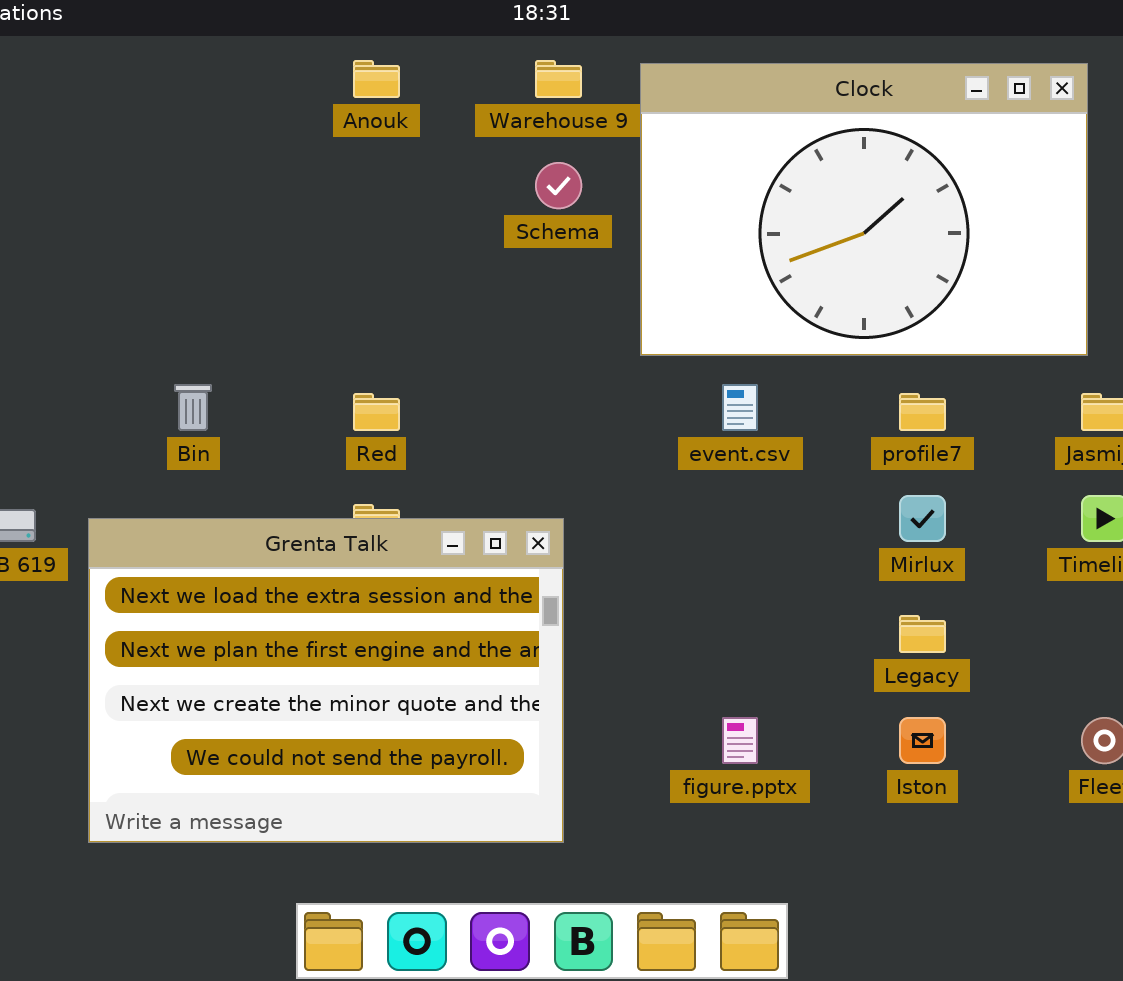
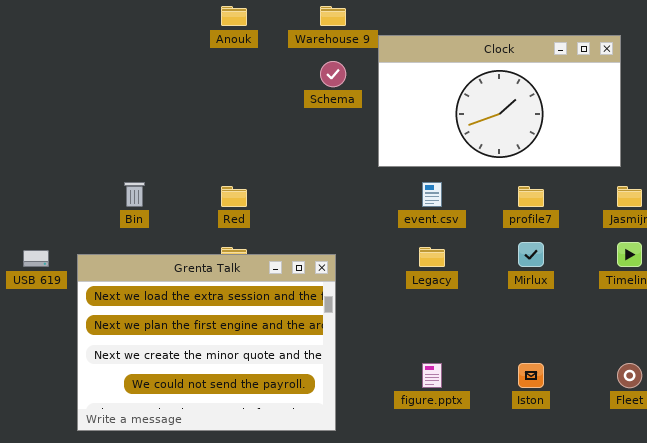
Clock: [640,63,1088,356] -> [378,35,621,167], resized
Legacy: [899,615,946,653] -> [419,247,445,267], moved

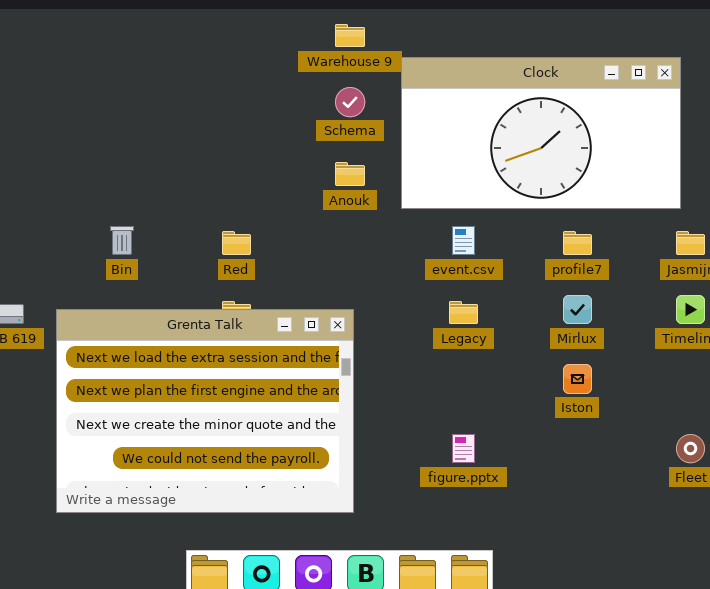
Anouk: [221,6,247,26] -> [335,162,365,186], moved
Iston: [518,363,544,388] -> [563,364,592,394], moved

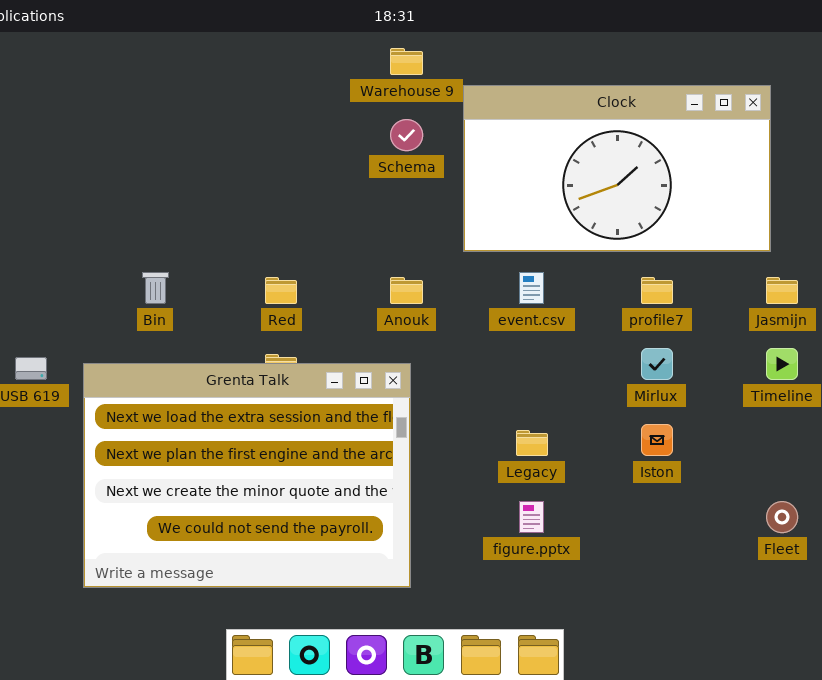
Anouk: [335,162,365,186] -> [390,277,423,304], moved
Legacy: [449,301,478,324] -> [516,430,548,456], moved

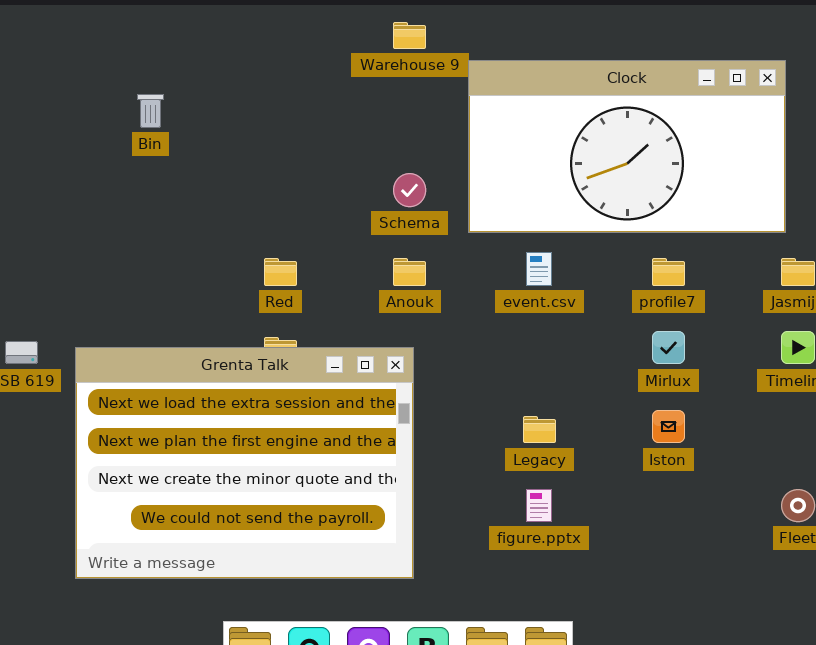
Schema: [390,119,423,151] -> [393,173,426,207], moved
Bin: [142,272,169,304] -> [137,94,164,128], moved

